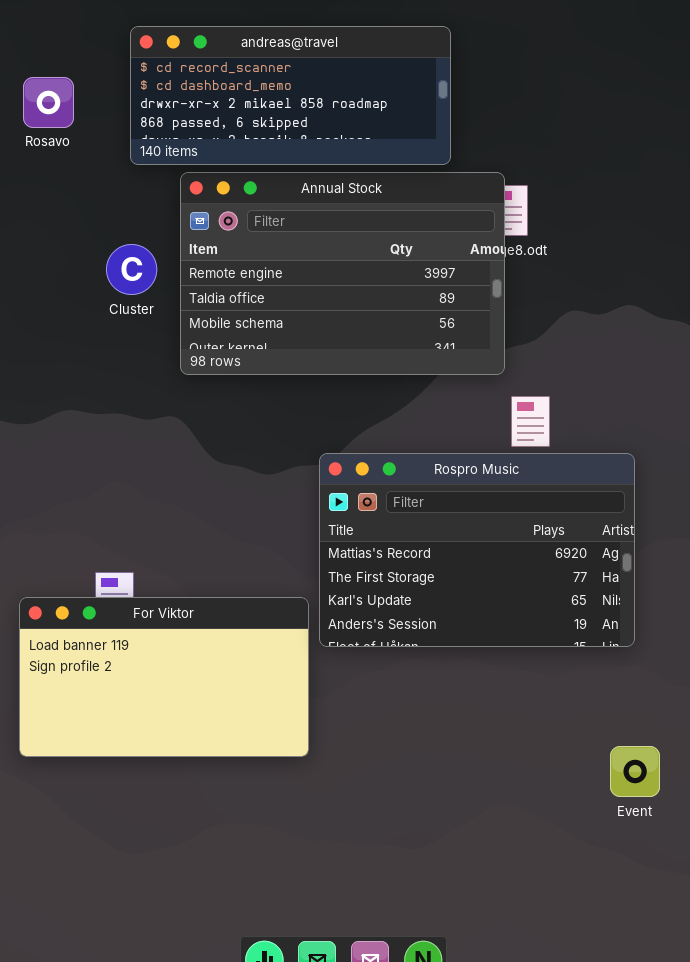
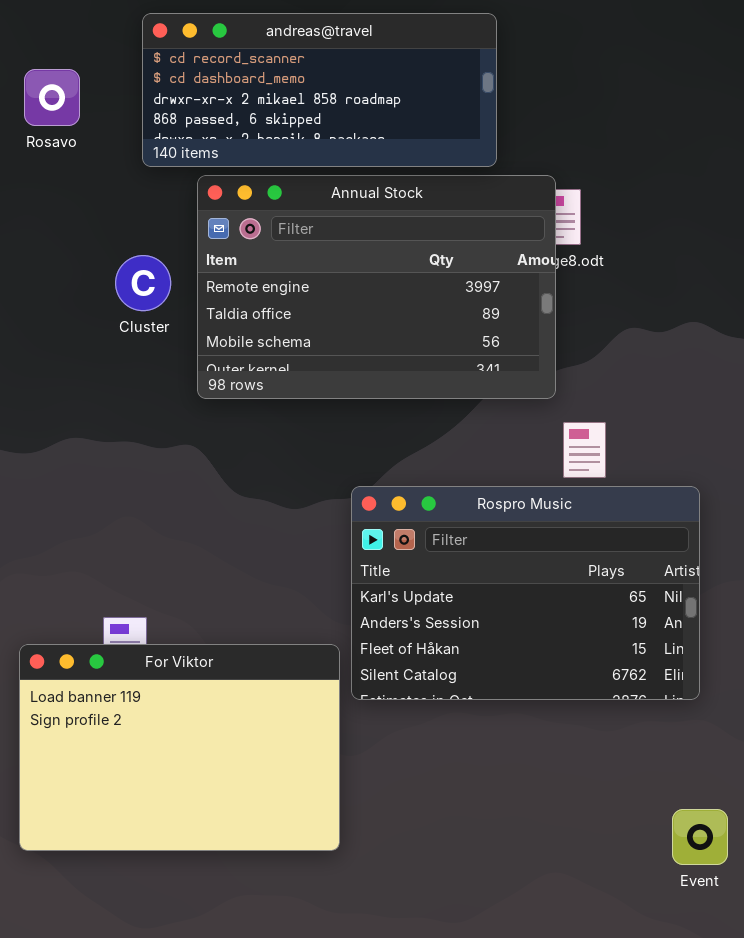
Rospro Music: [319,453,635,647] -> [351,486,700,700], scrolled down 2 rows
For Viktor: [19,597,309,757] -> [19,644,340,851], resized

